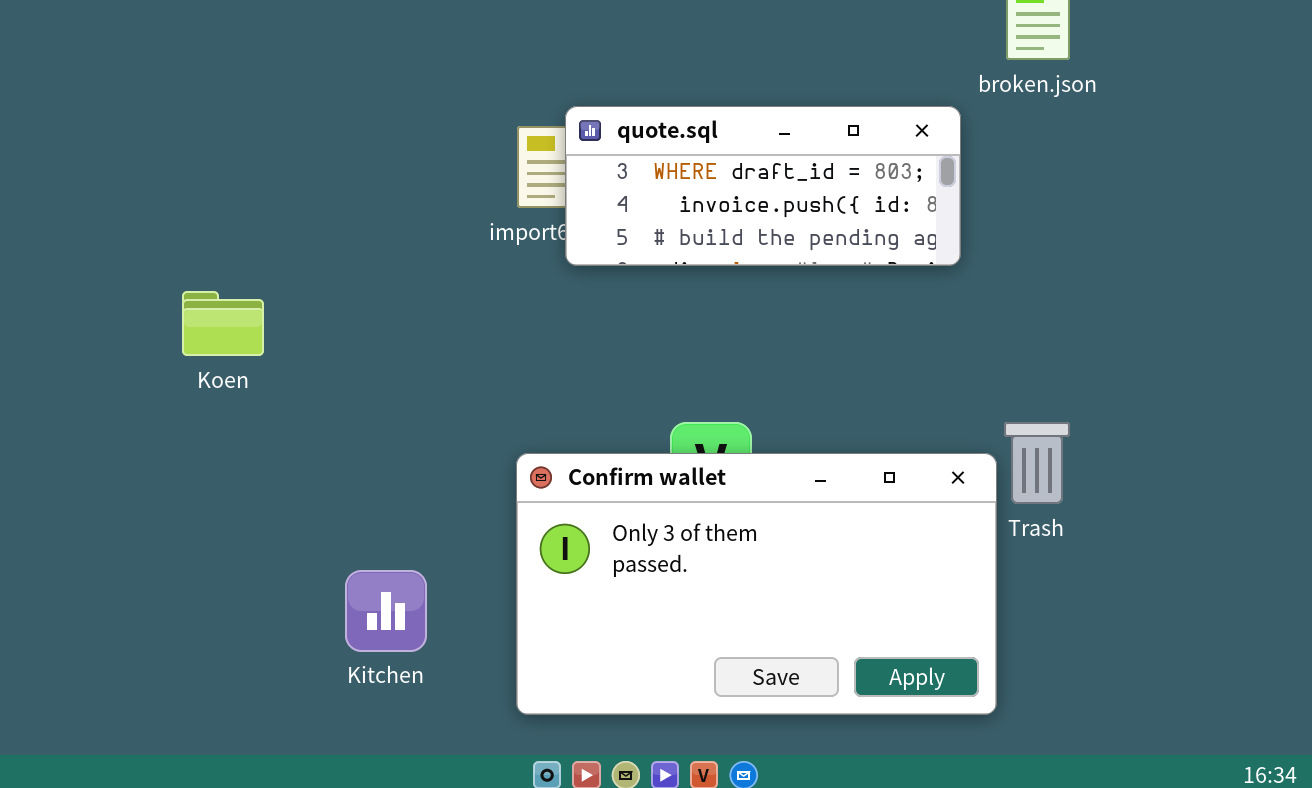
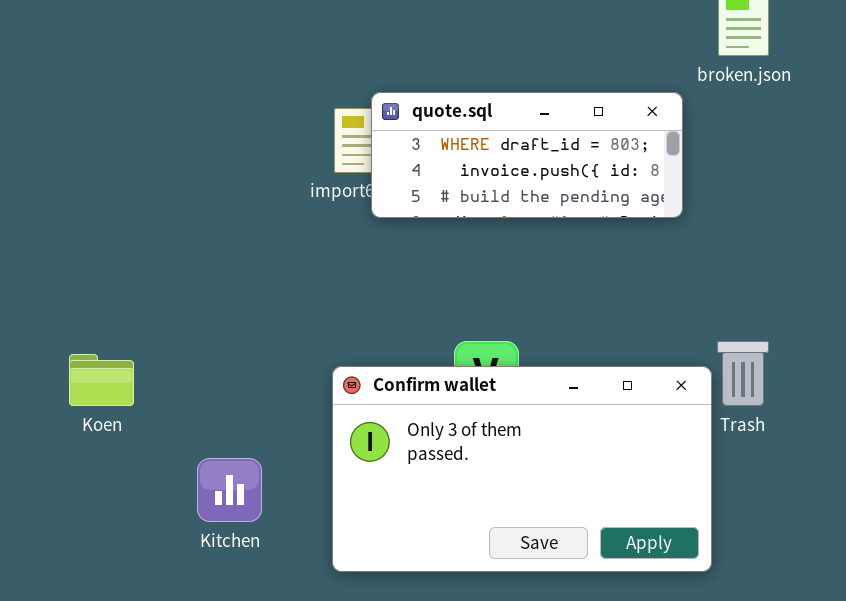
Koen: [182,291,264,356] -> [69,354,134,406], moved

